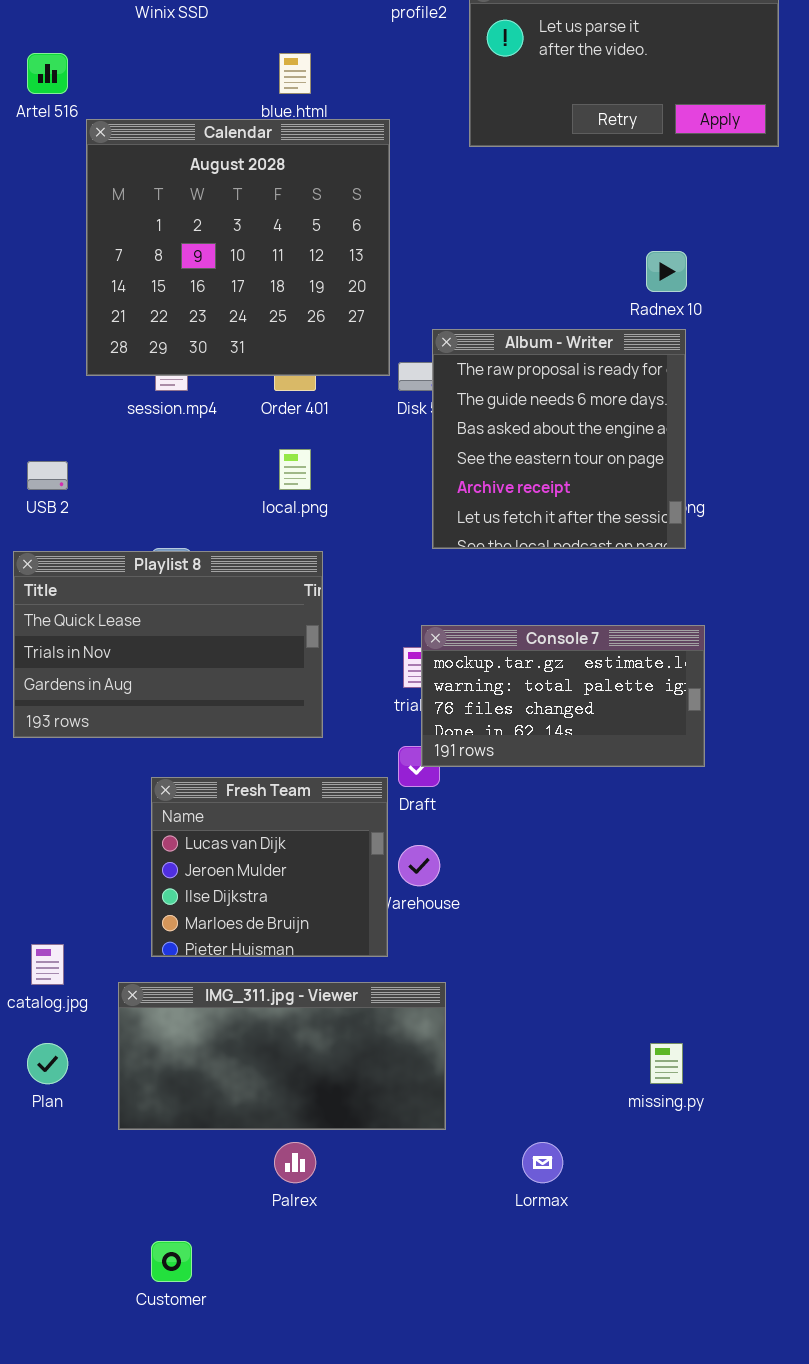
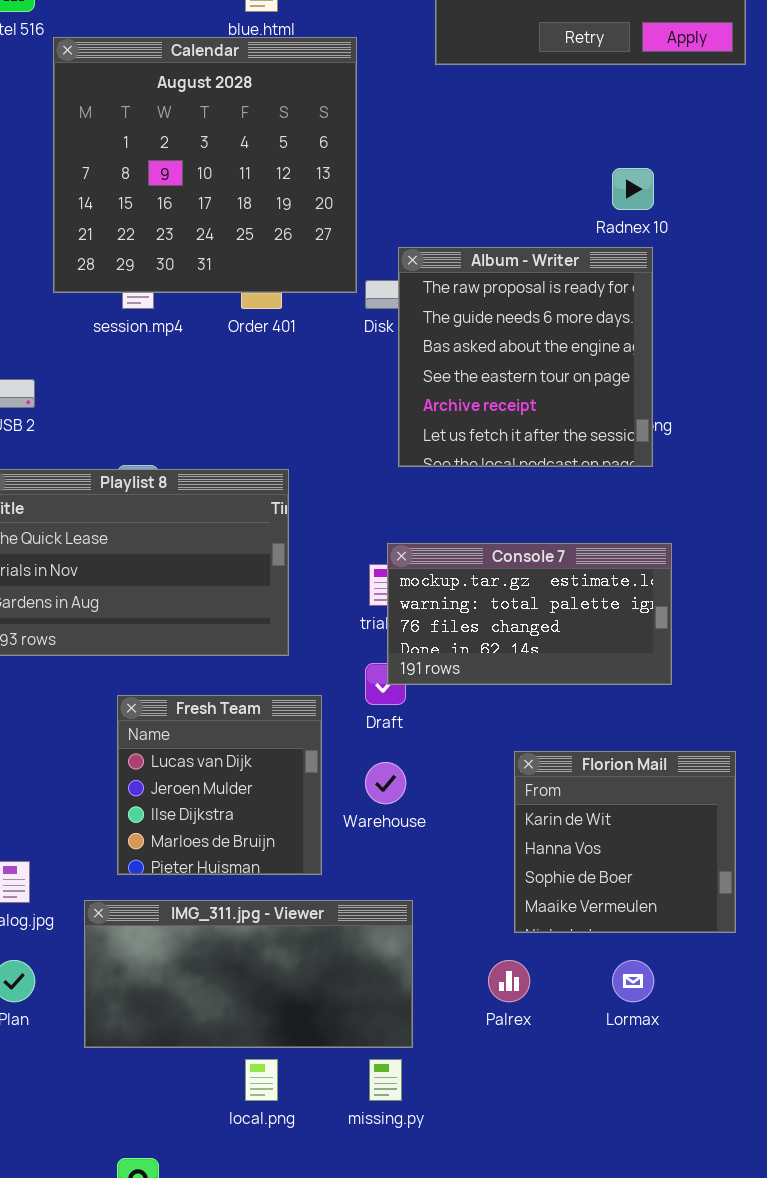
local.png: [279,449,311,490] -> [245,1059,278,1101], moved
Fresh Team: [151,777,388,957] -> [117,695,322,875], resized
Florion Mail: none -> [514,751,736,933], opened
missing.py: [650,1043,683,1084] -> [369,1059,402,1101], moved
Palrex: [274,1142,316,1183] -> [488,960,530,1002], moved
Lormax: [522,1142,563,1183] -> [612,960,654,1002], moved

